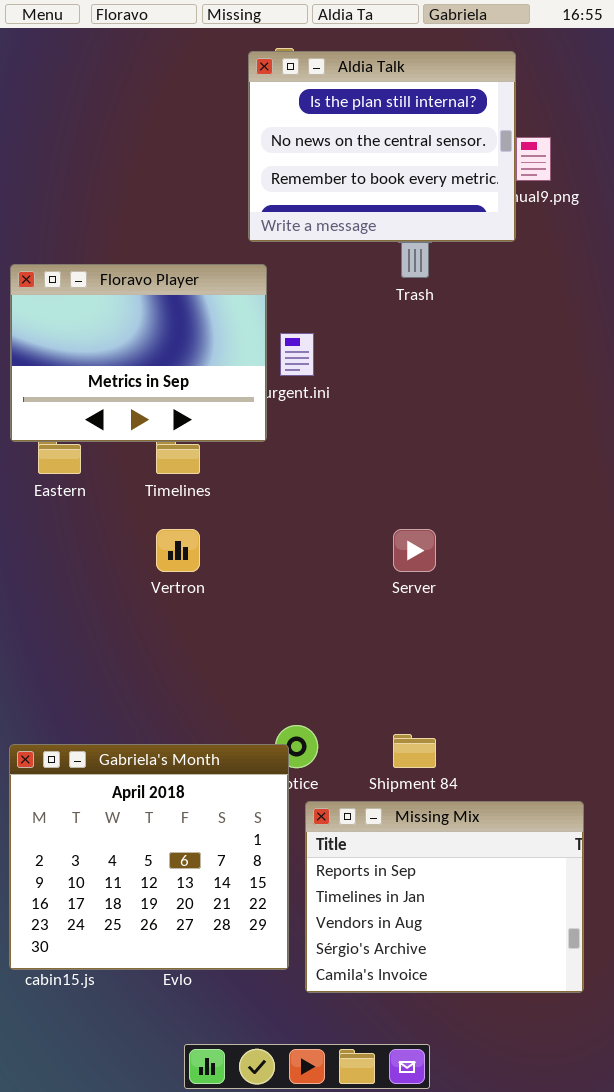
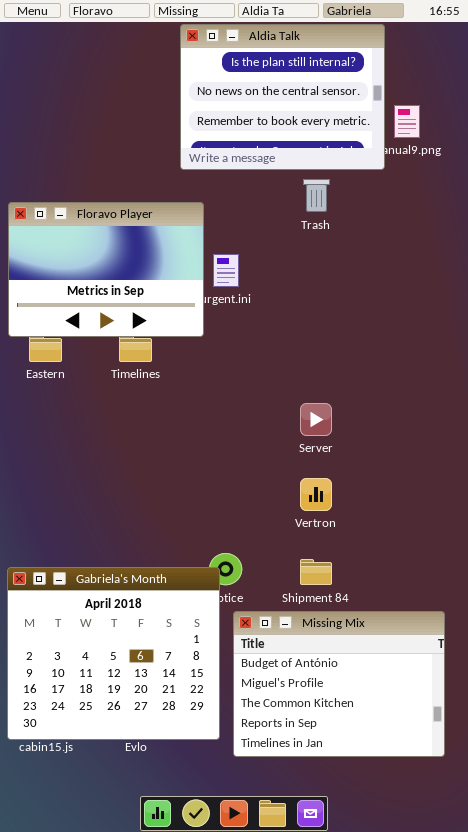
Aldia Talk: [248,51,516,242] -> [180,24,385,170], moved
Vertron: [156,529,200,572] -> [300,478,332,511], moved
Missing Mix: [305,801,584,993] -> [233,611,445,757], scrolled up 3 rows

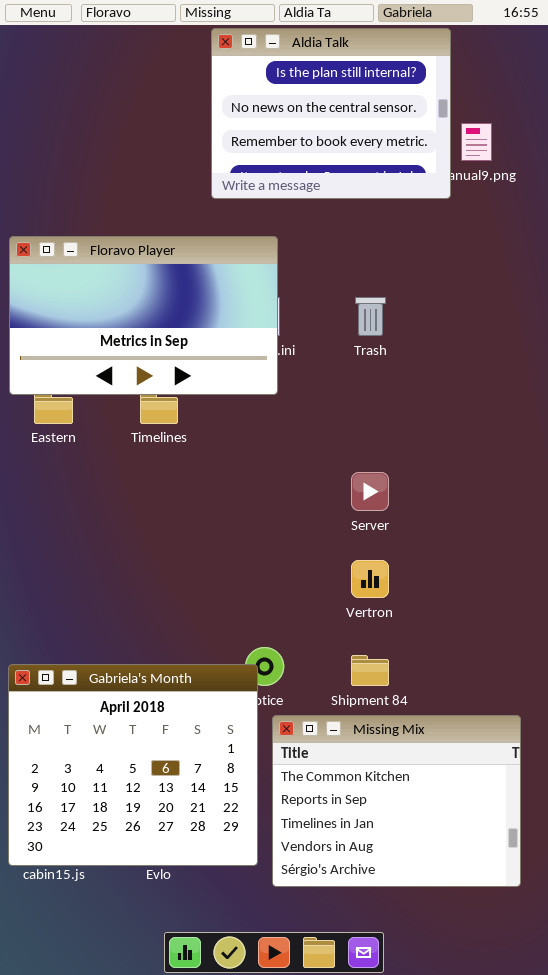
Trash: [303,179,330,212] -> [355,297,386,336], moved
Floravo Player: [8,202,204,337] -> [9,236,278,395], resized
Missing Mix: [233,611,445,757] -> [272,715,521,887], scrolled down 2 rows

